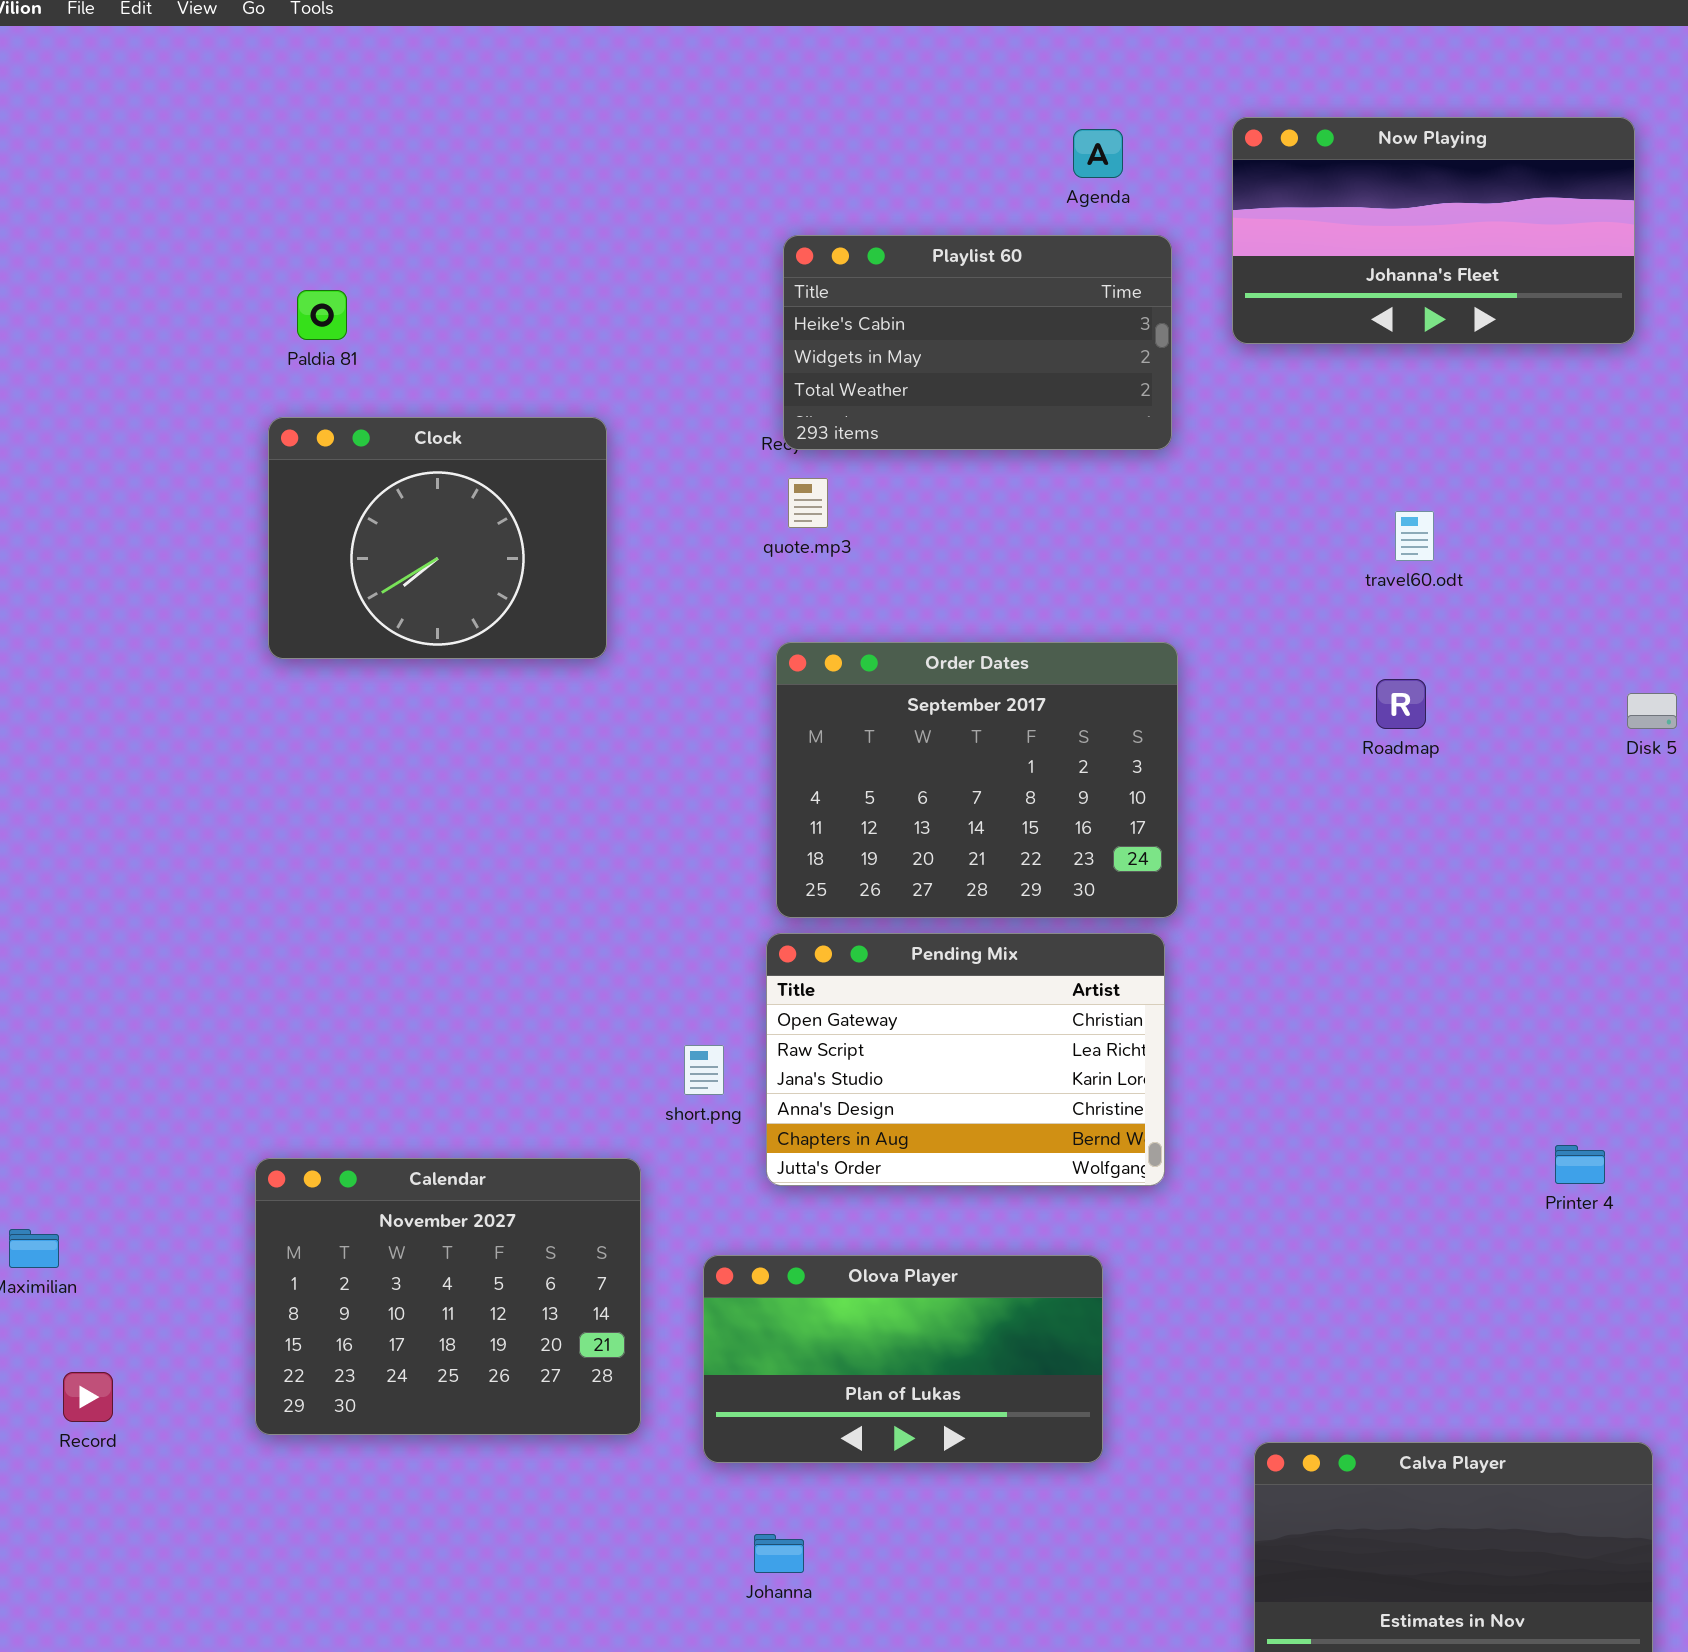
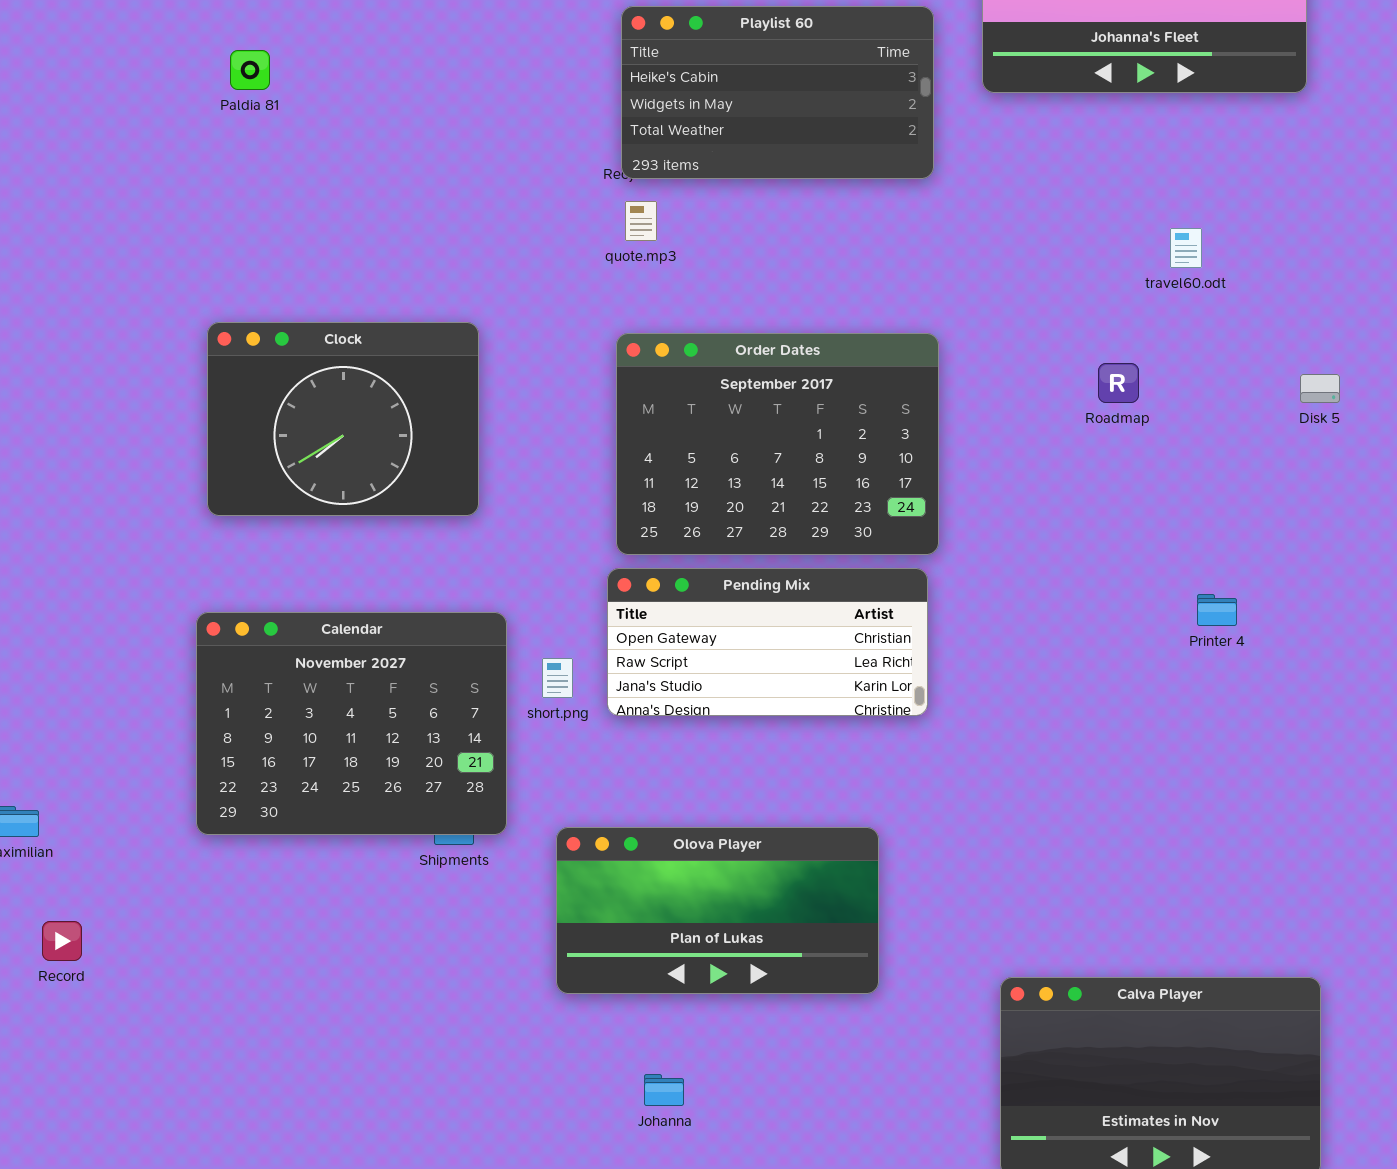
Clock: [268,417,607,659] -> [207,322,479,516], moved
travel60.odt: [1395,511,1434,561] -> [1170,228,1202,268], moved
Pending Mix: [766,933,1165,1186] -> [607,568,928,716], resized
Printer 4: [1555,1145,1605,1184] -> [1197,594,1237,626], moved
Calendar: [255,1158,641,1435] -> [196,612,507,835], moved
Johanna: [754,1534,804,1573] -> [644,1074,684,1106], moved

